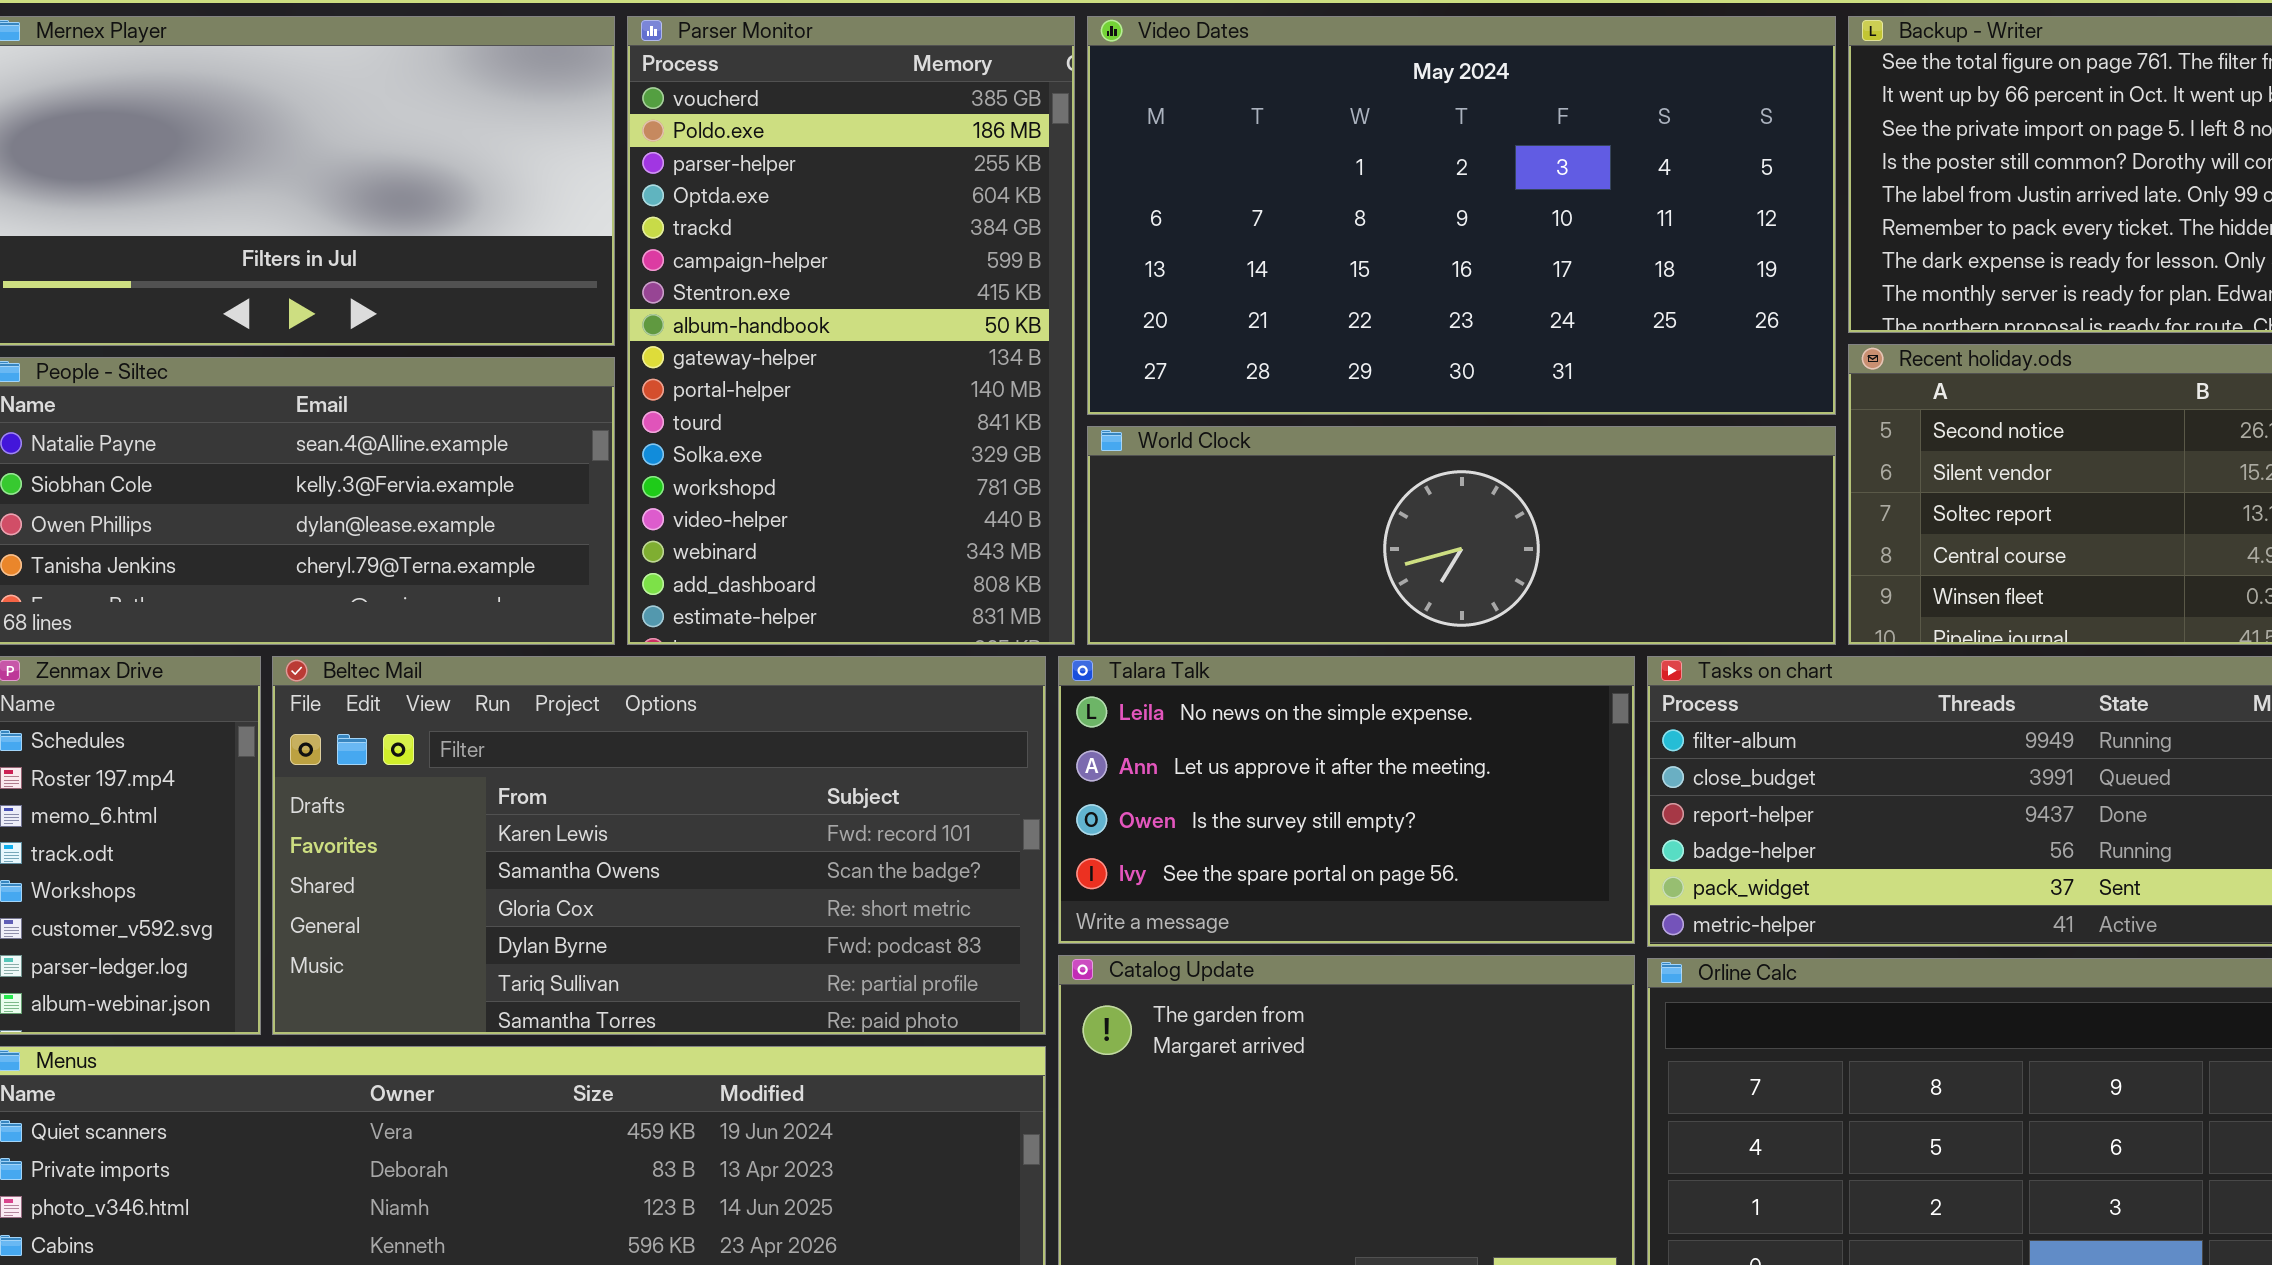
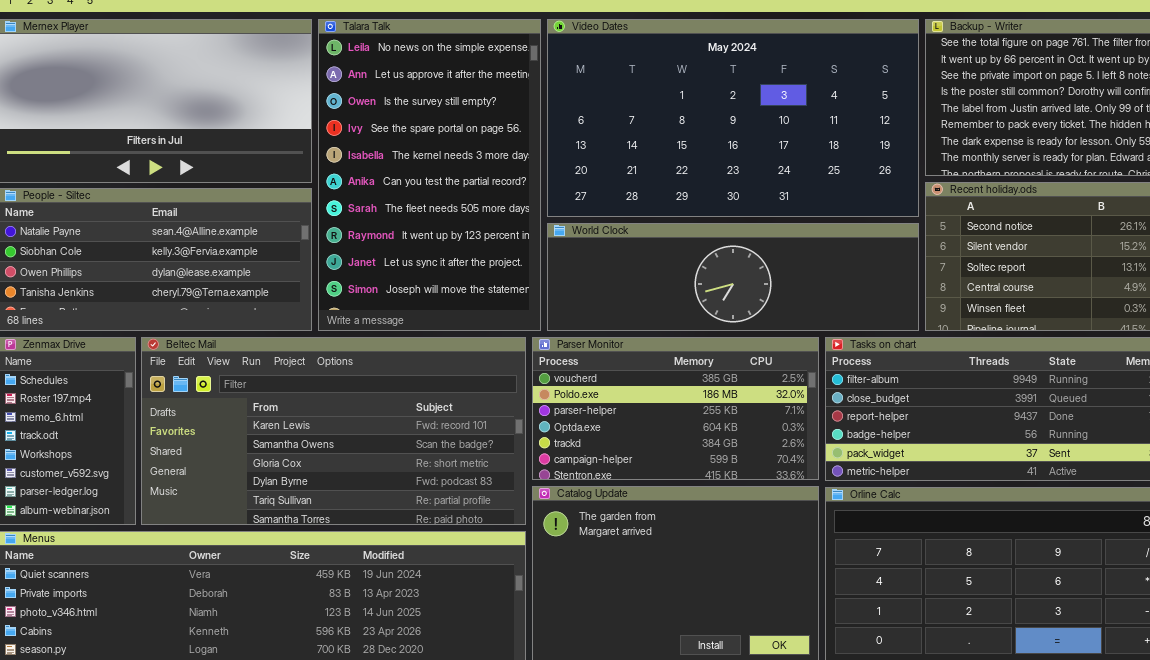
Parser Monitor: [627,16,1075,645] -> [532,337,819,480], moved, resized
Talara Talk: [1058,656,1635,944] -> [318,19,541,331], moved, resized

